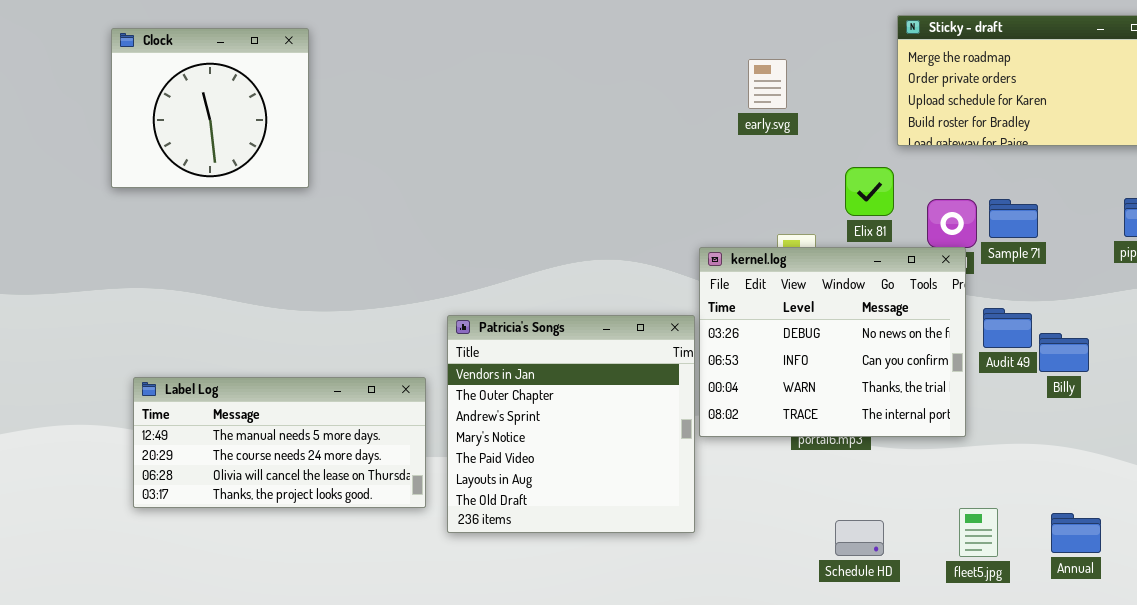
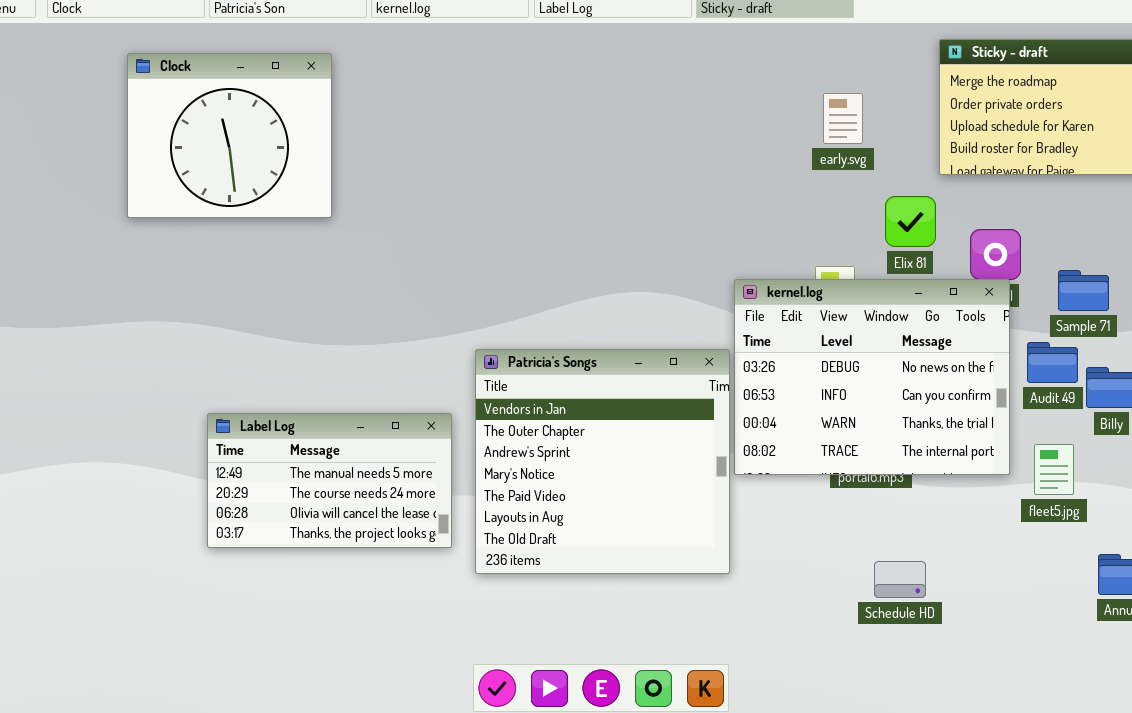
early.svg: [748,59,787,109] -> [823,93,863,144], moved
Sample 71: [989,199,1038,238] -> [1058,270,1109,311], moved
Label Log: [133,377,426,508] -> [207,413,452,548], resized
fleet5.jpg: [959,508,998,557] -> [1034,444,1074,495], moved

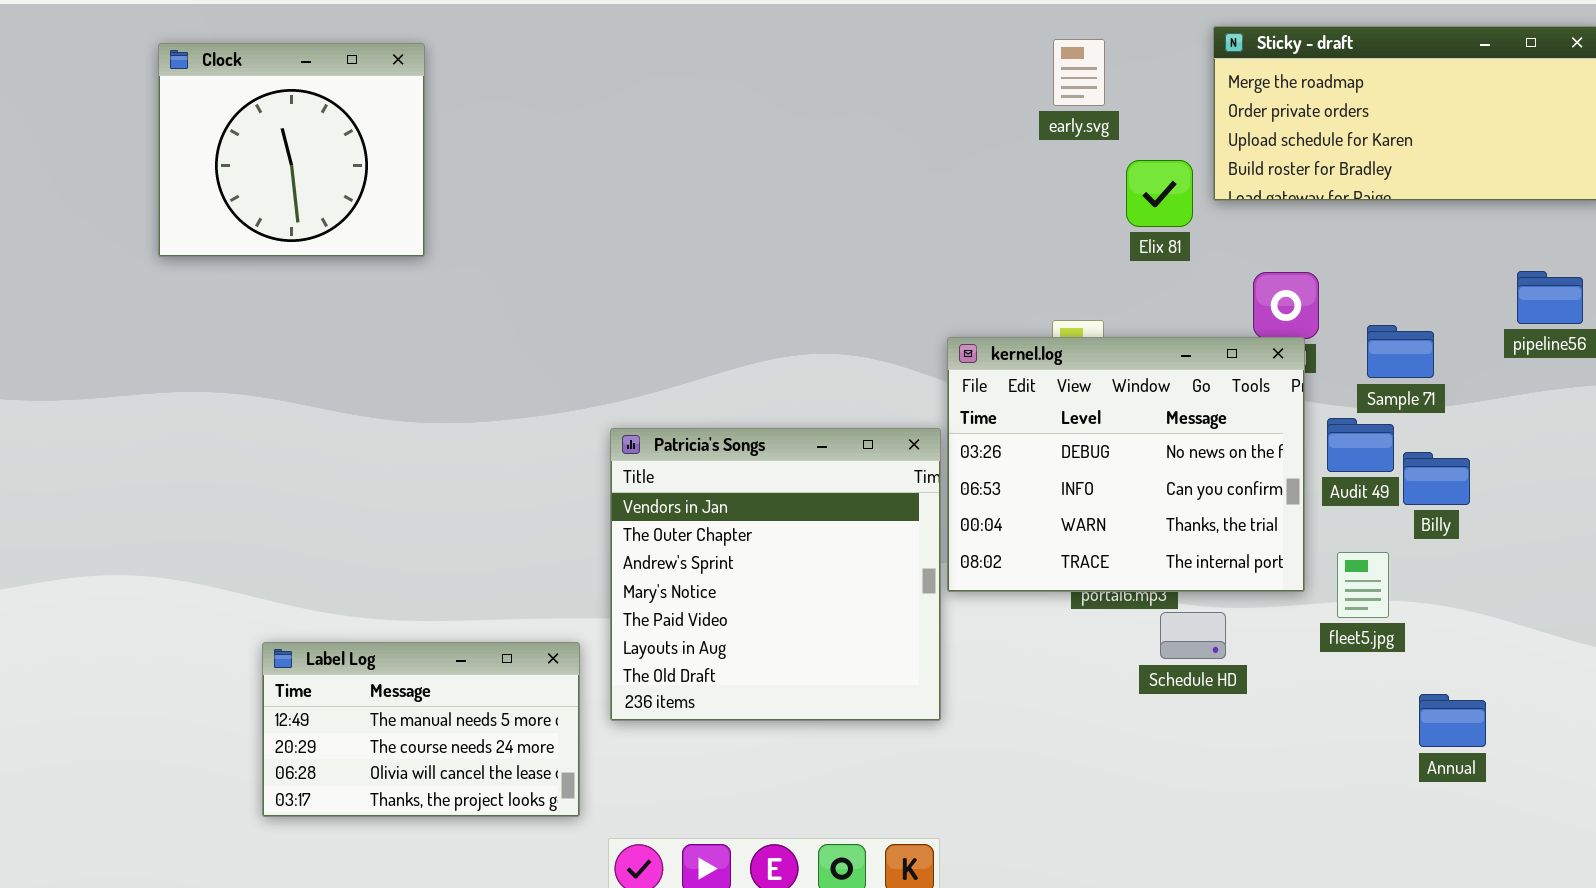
early.svg: [823,93,863,144] -> [1053,39,1105,106], moved
Elix 81: [885,196,936,247] -> [1126,160,1193,227], moved
Label Log: [207,413,452,548] -> [262,642,580,817], moved
Schedule HD: [874,561,926,598] -> [1160,612,1226,659], moved

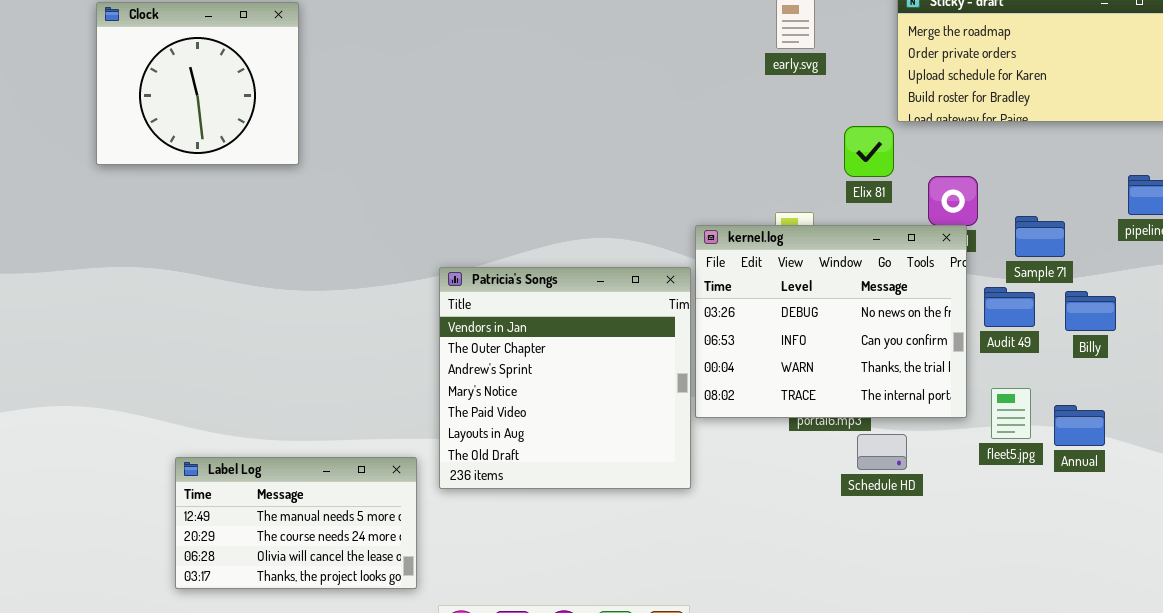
Elix 81: [1126,160,1193,227] -> [844,126,894,177], moved
Patricia's Songs: [610,428,941,721] -> [439,267,691,489], moved
Billy: [1403,452,1470,505] -> [1065,291,1116,331], moved
Annual: [1419,694,1486,747] -> [1054,405,1105,446], moved

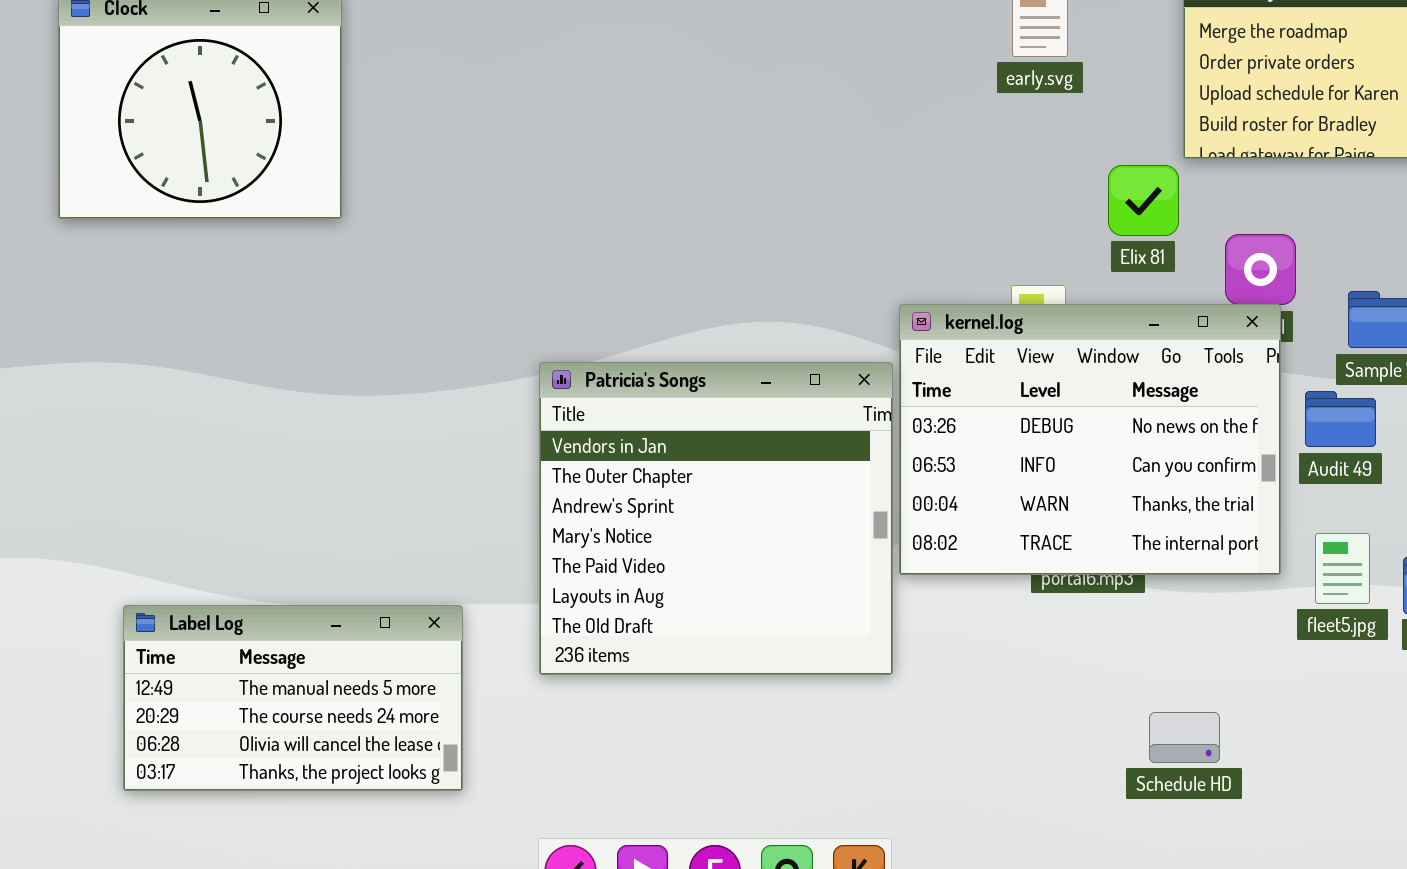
Schedule HD: [857,434,907,470] -> [1149,712,1220,763], moved
Label Log: [175,457,417,589] -> [123,605,463,791], moved

